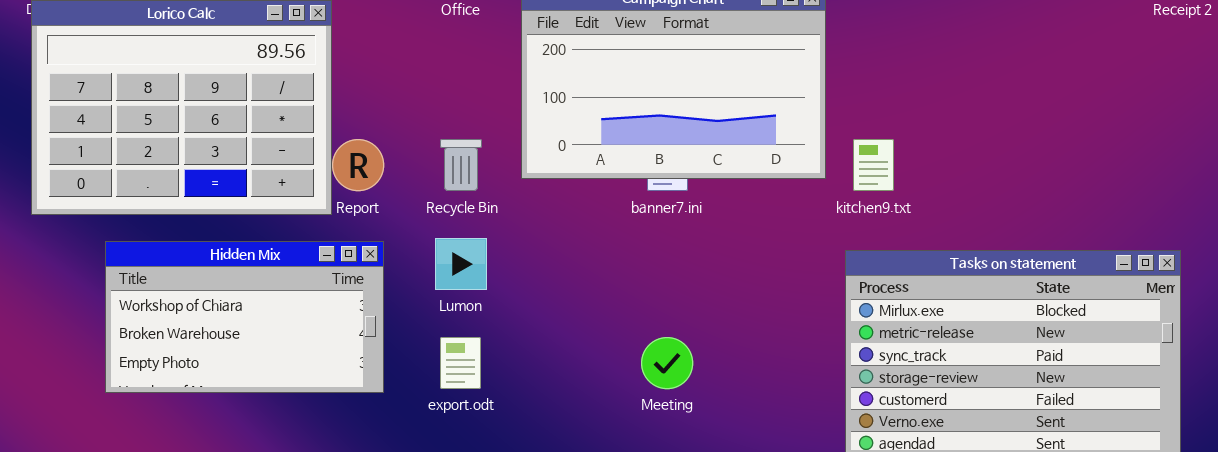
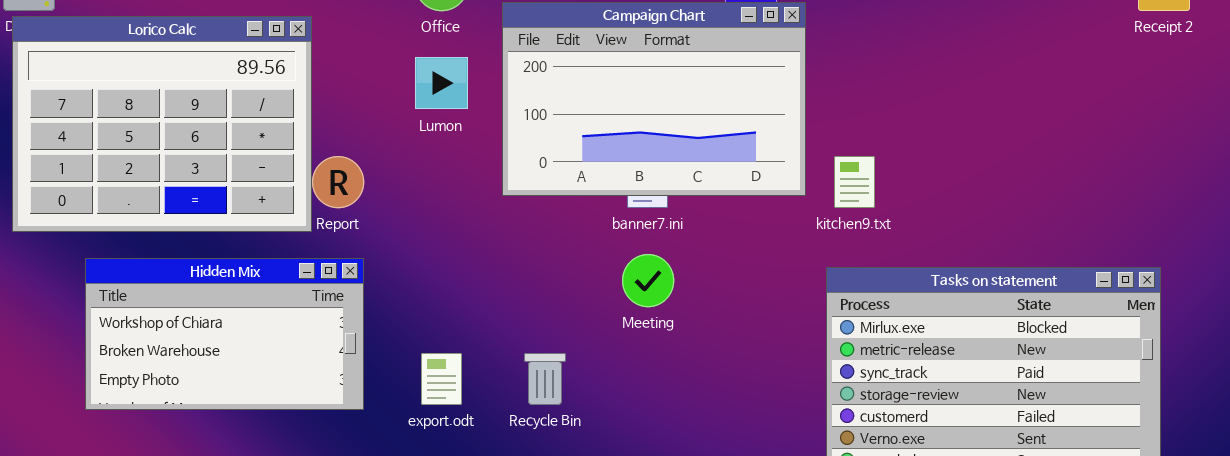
Recycle Bin: [440,139,482,191] -> [524,353,566,405], moved
Lumon: [435,238,487,290] -> [415,57,468,109], moved
Meeting: [641,337,693,389] -> [622,254,674,307], moved

